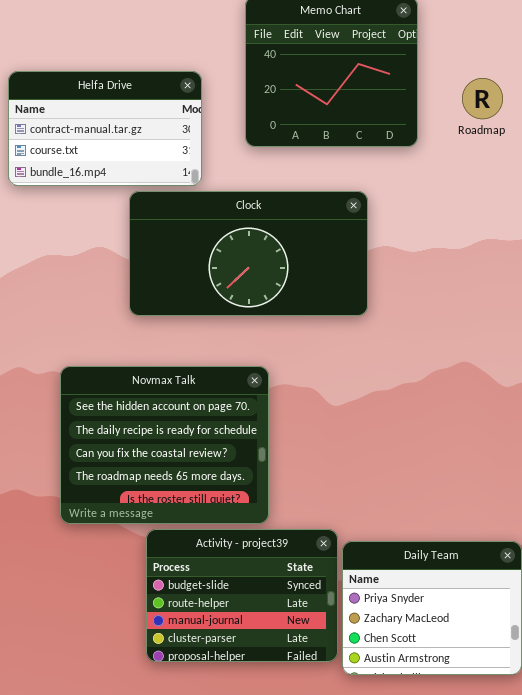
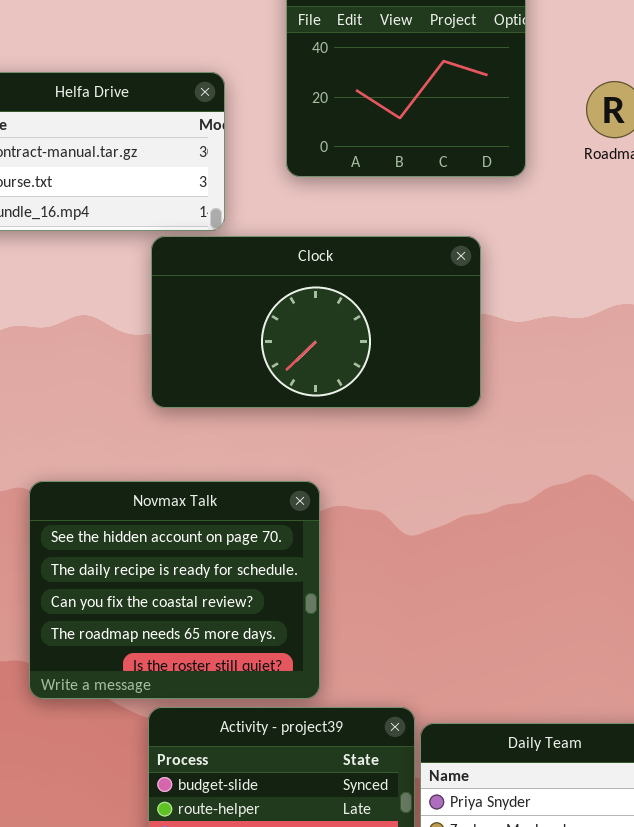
Clock: [129,191,368,316] -> [151,236,481,408], moved

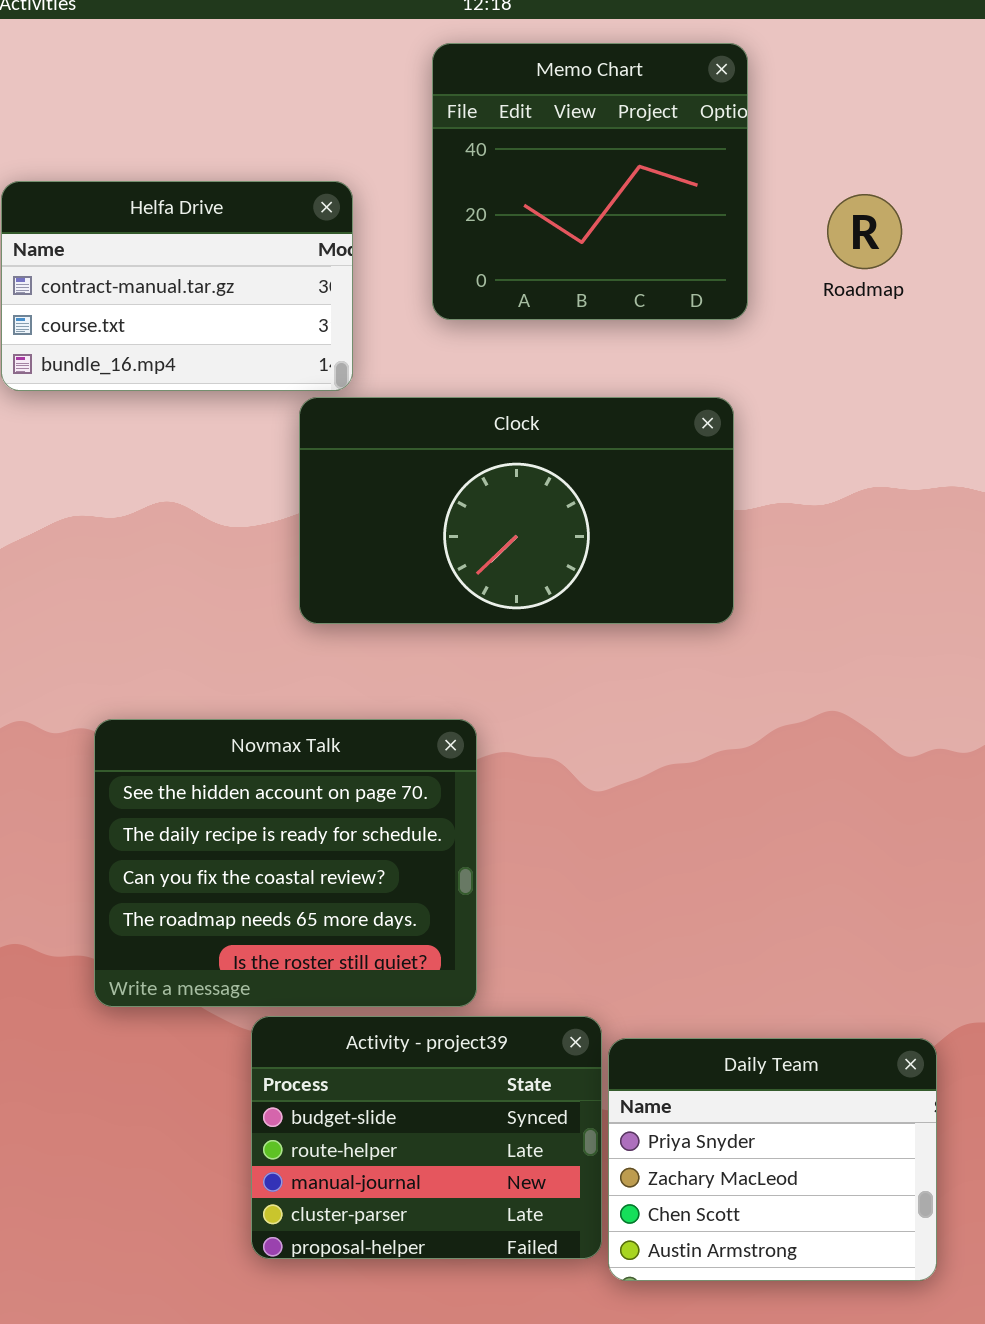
Clock: [151,236,481,408] -> [299,397,734,624], moved

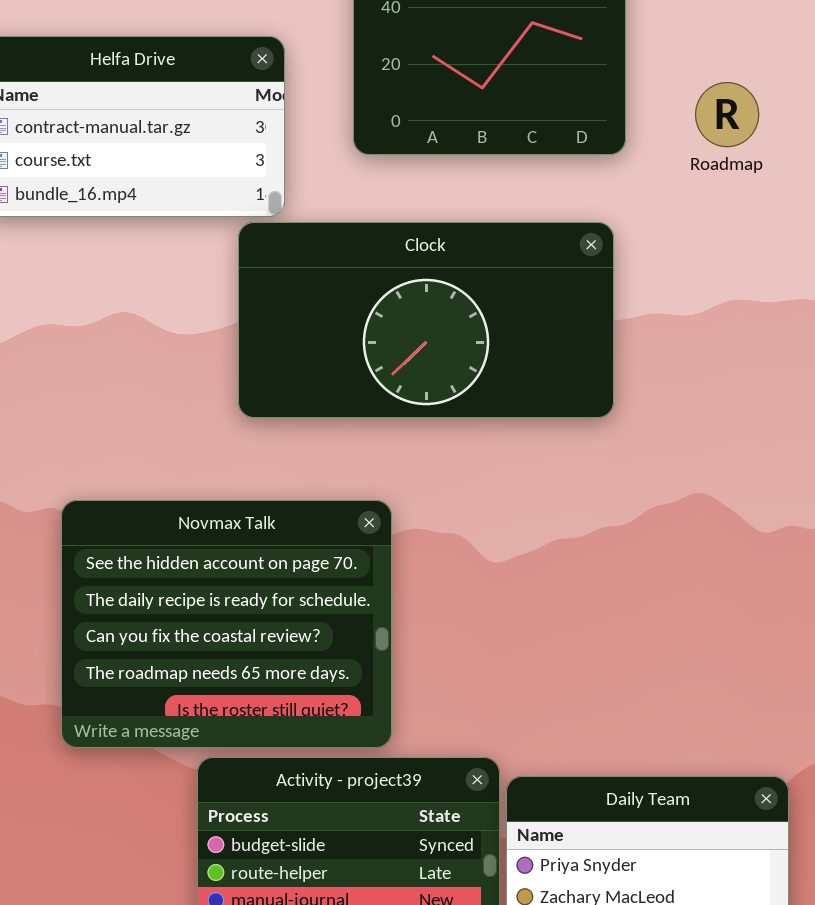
Roadmap: [827,194,902,269] -> [695,82,759,147], moved

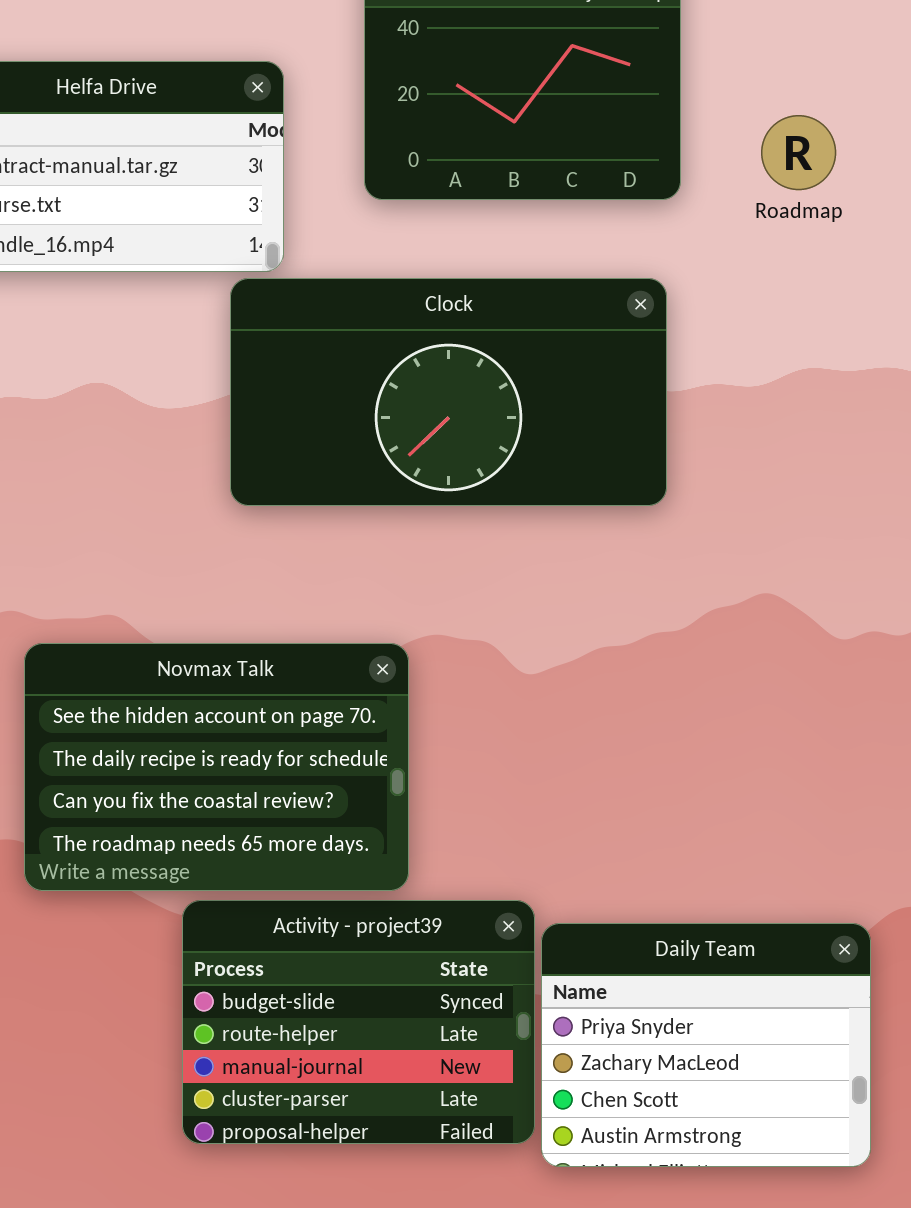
Novmax Talk: [61,500,392,748] -> [24,643,409,891], resized

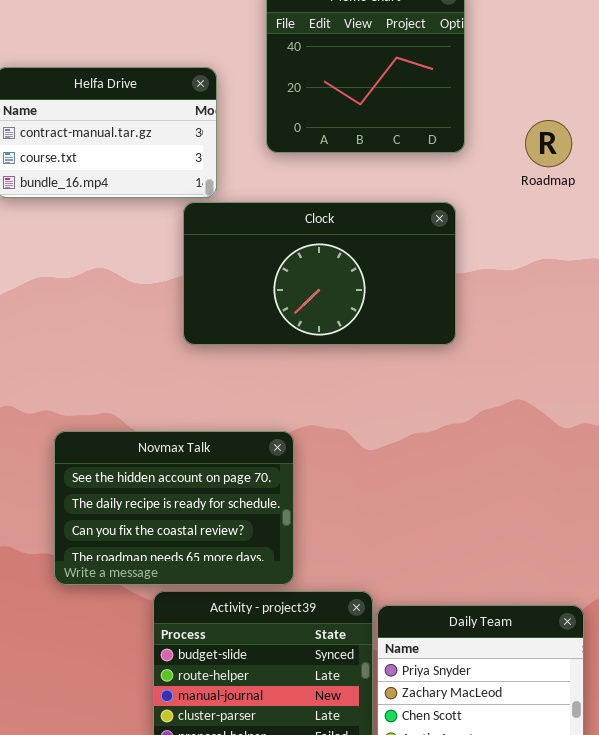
Roadmap: [761,115,836,190] -> [525,120,572,167], moved

